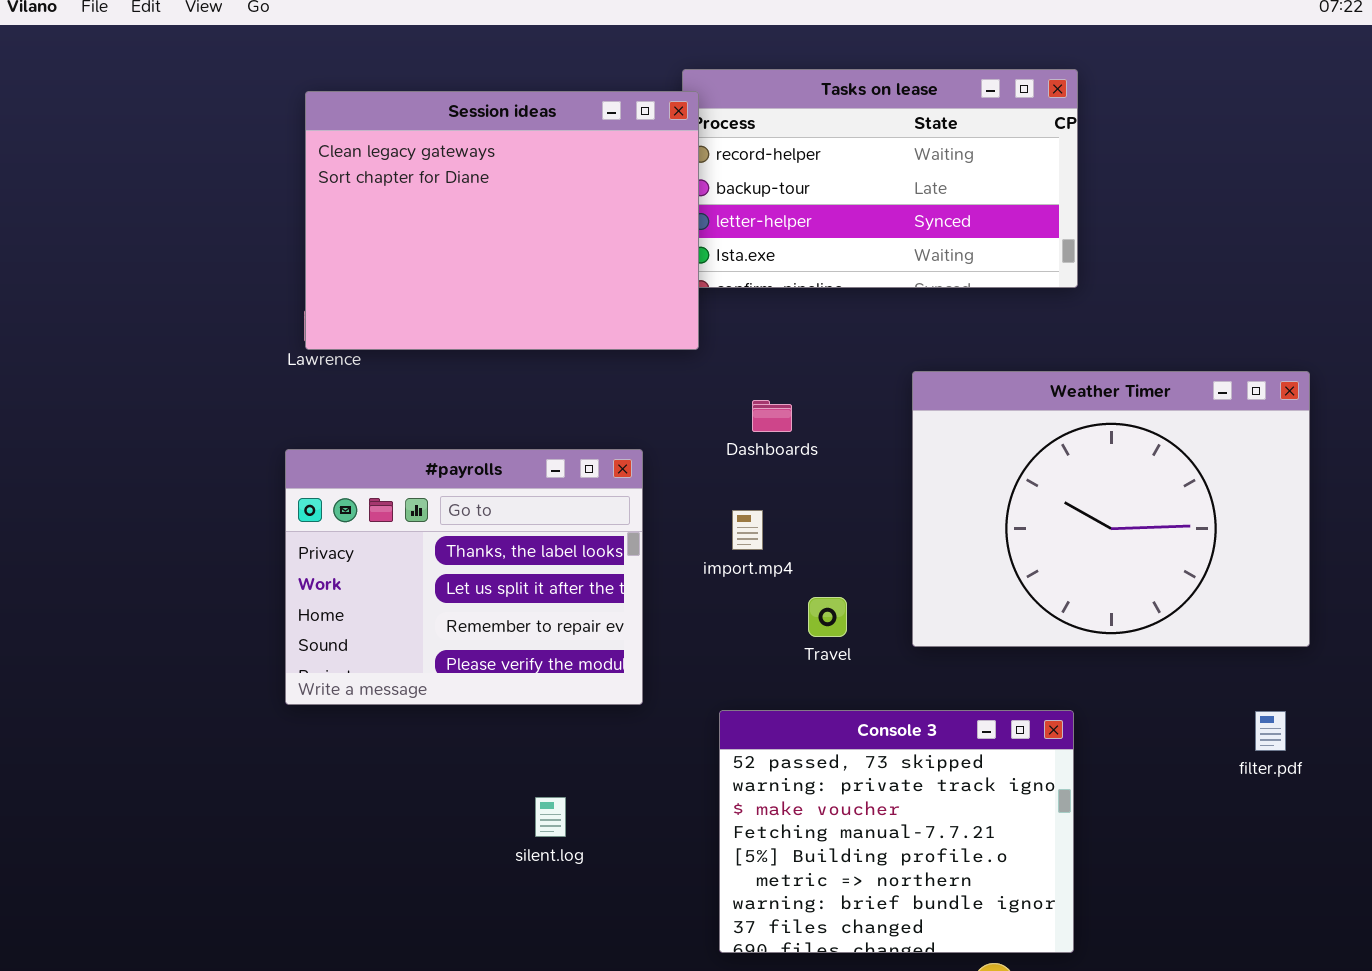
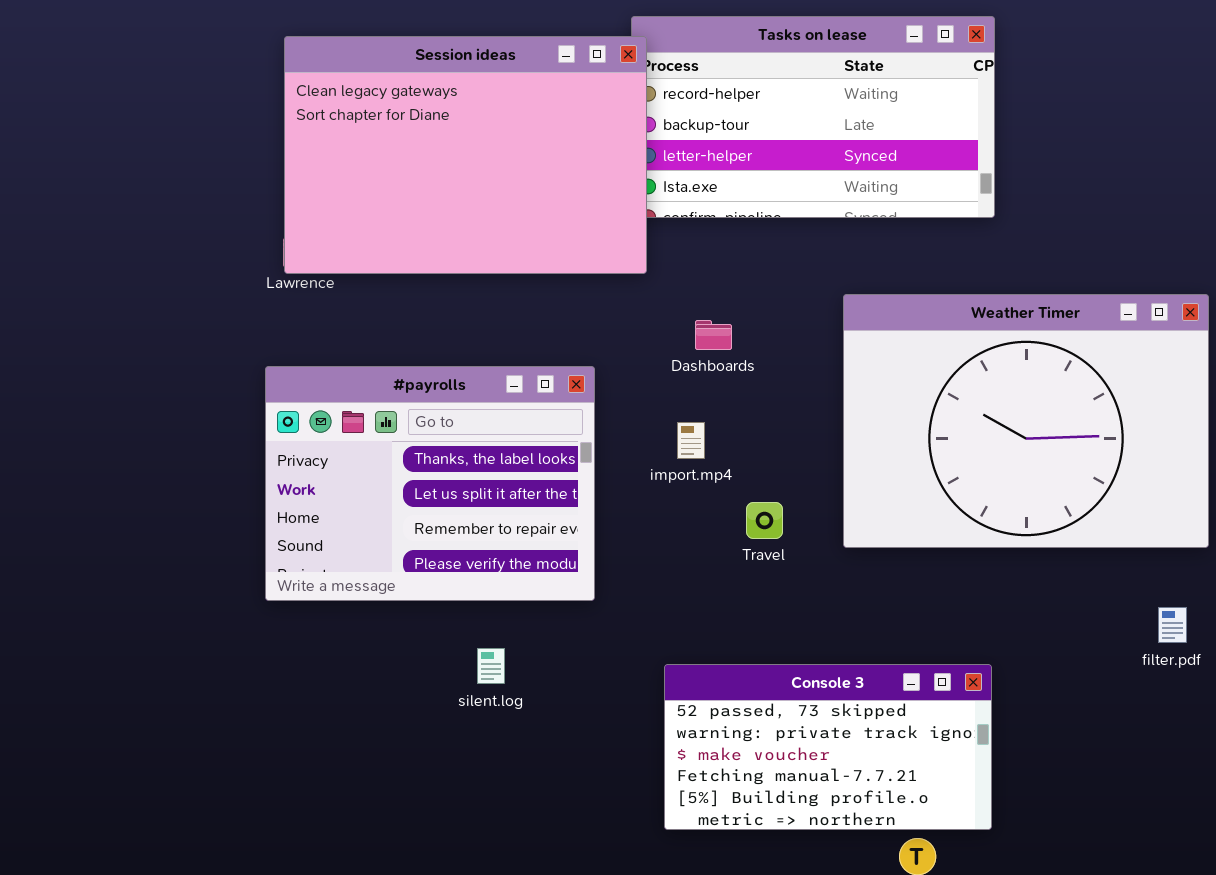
Console 3: [719,710,1074,953] -> [664,664,992,830], resized
silent.log: [535,797,566,837] -> [477,648,505,684], moved

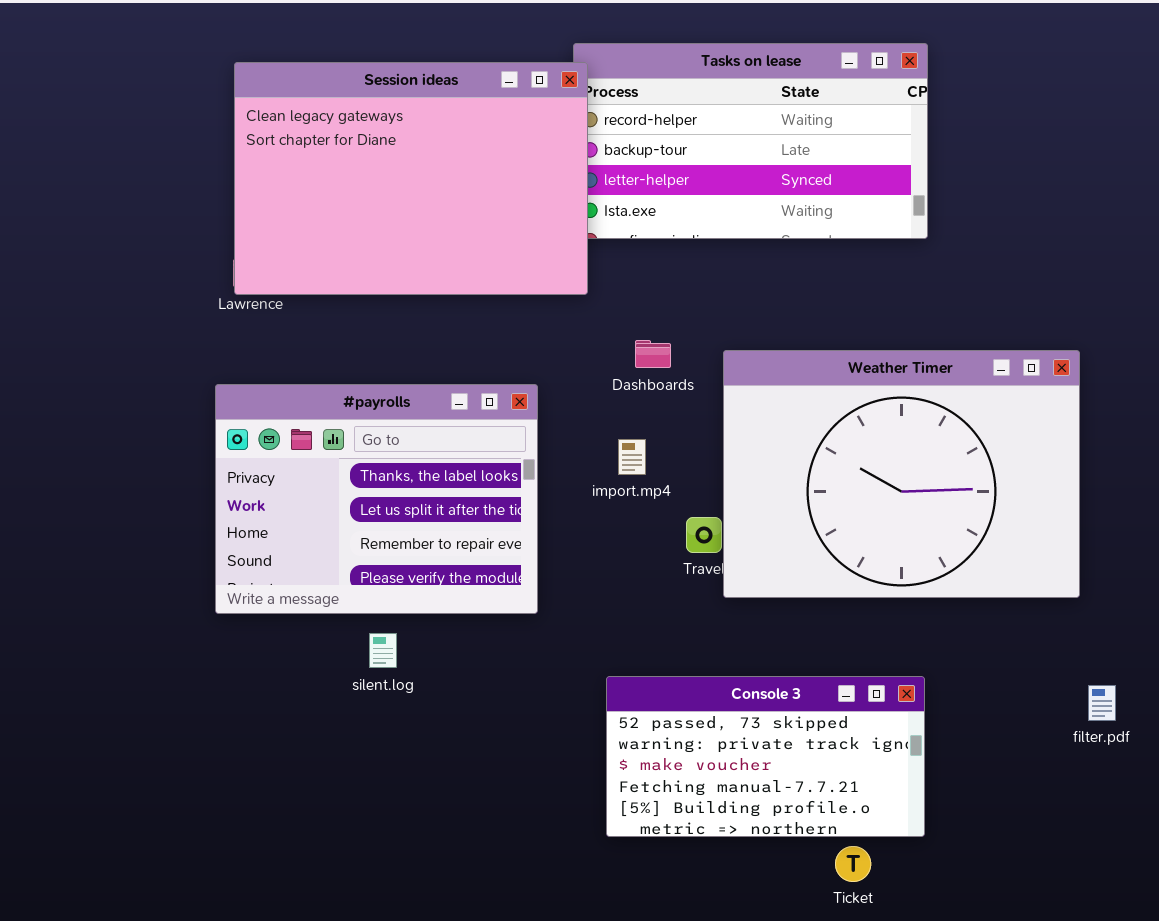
Weather Timer: [843,294,1209,548] -> [723,350,1080,598], moved
filter.pdf: [1158,607,1187,643] -> [1088,685,1116,721], moved
silent.log: [477,648,505,684] -> [369,633,397,668], moved

